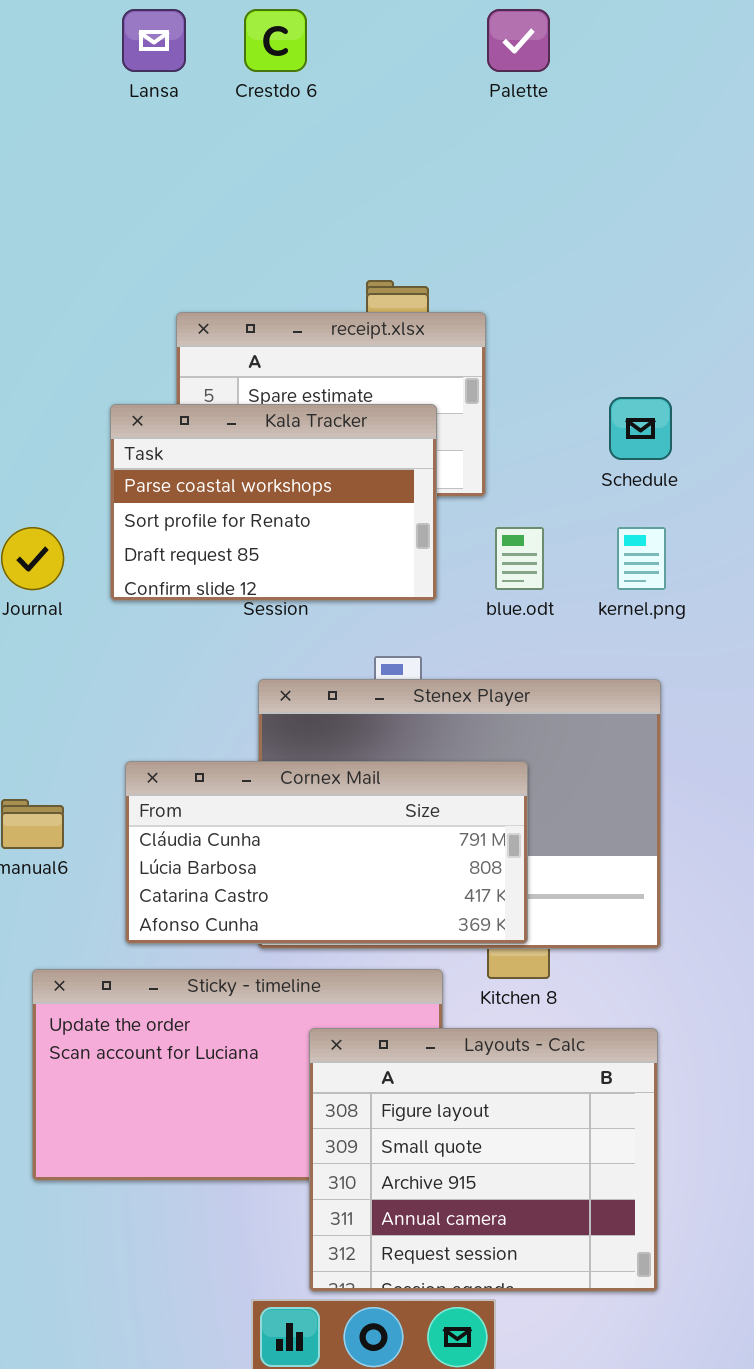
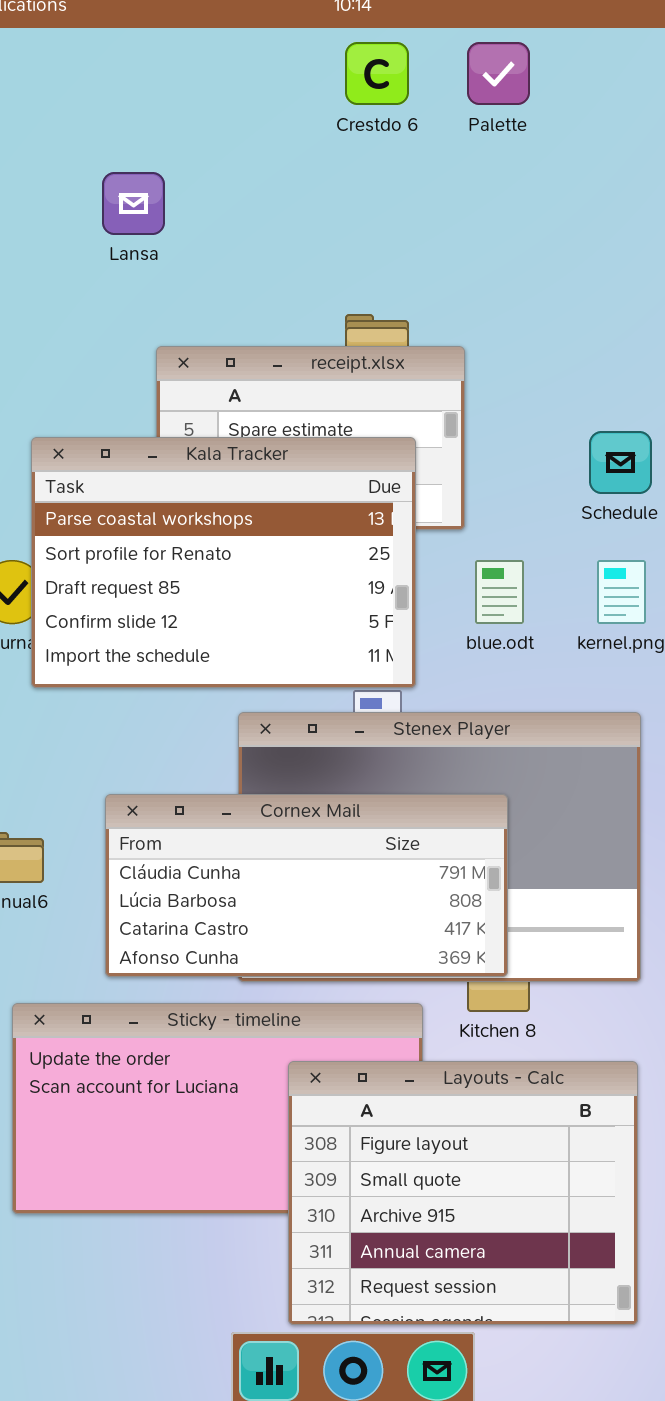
Lansa: [122,9,186,72] -> [102,172,165,235], moved
Crestdo 6: [244,9,307,72] -> [345,42,409,105], moved
Kala Tracker: [110,404,437,601] -> [31,437,416,688], resized

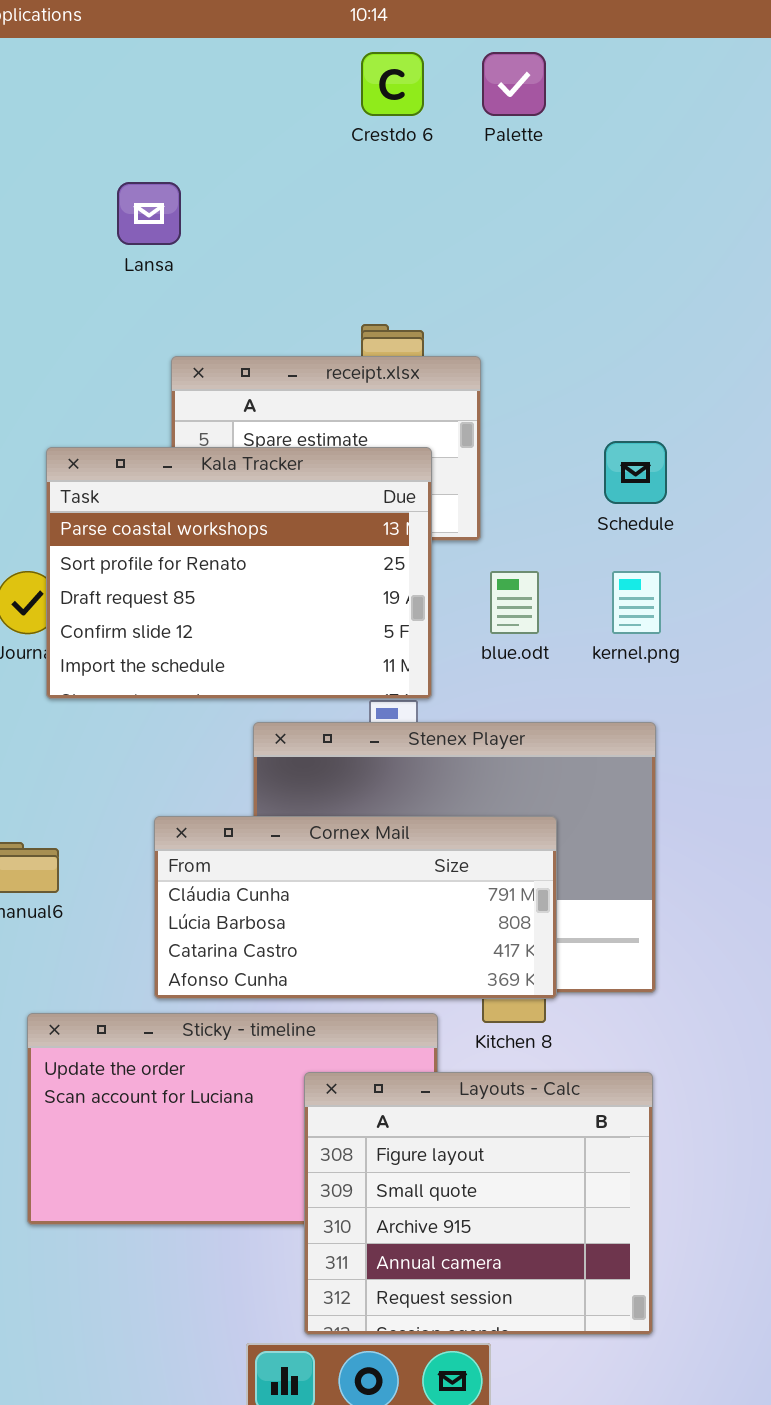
Cornex Mail: [105,794,508,977] -> [154,816,557,999], moved

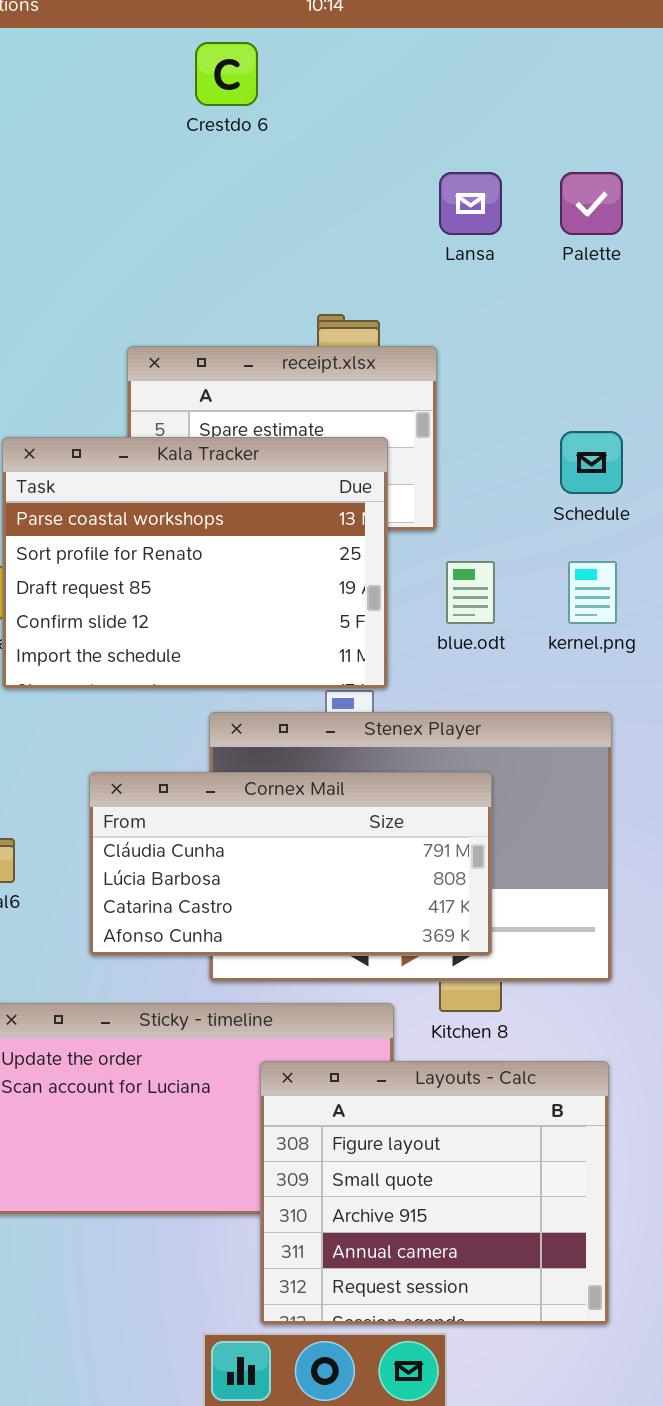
Crestdo 6: [361,52,424,116] -> [195,42,258,106], moved
Palette: [482,52,546,116] -> [560,172,623,235], moved
Lansa: [117,182,181,245] -> [439,172,502,235], moved
Cornex Mail: [154,816,557,999] -> [89,772,492,956], moved

